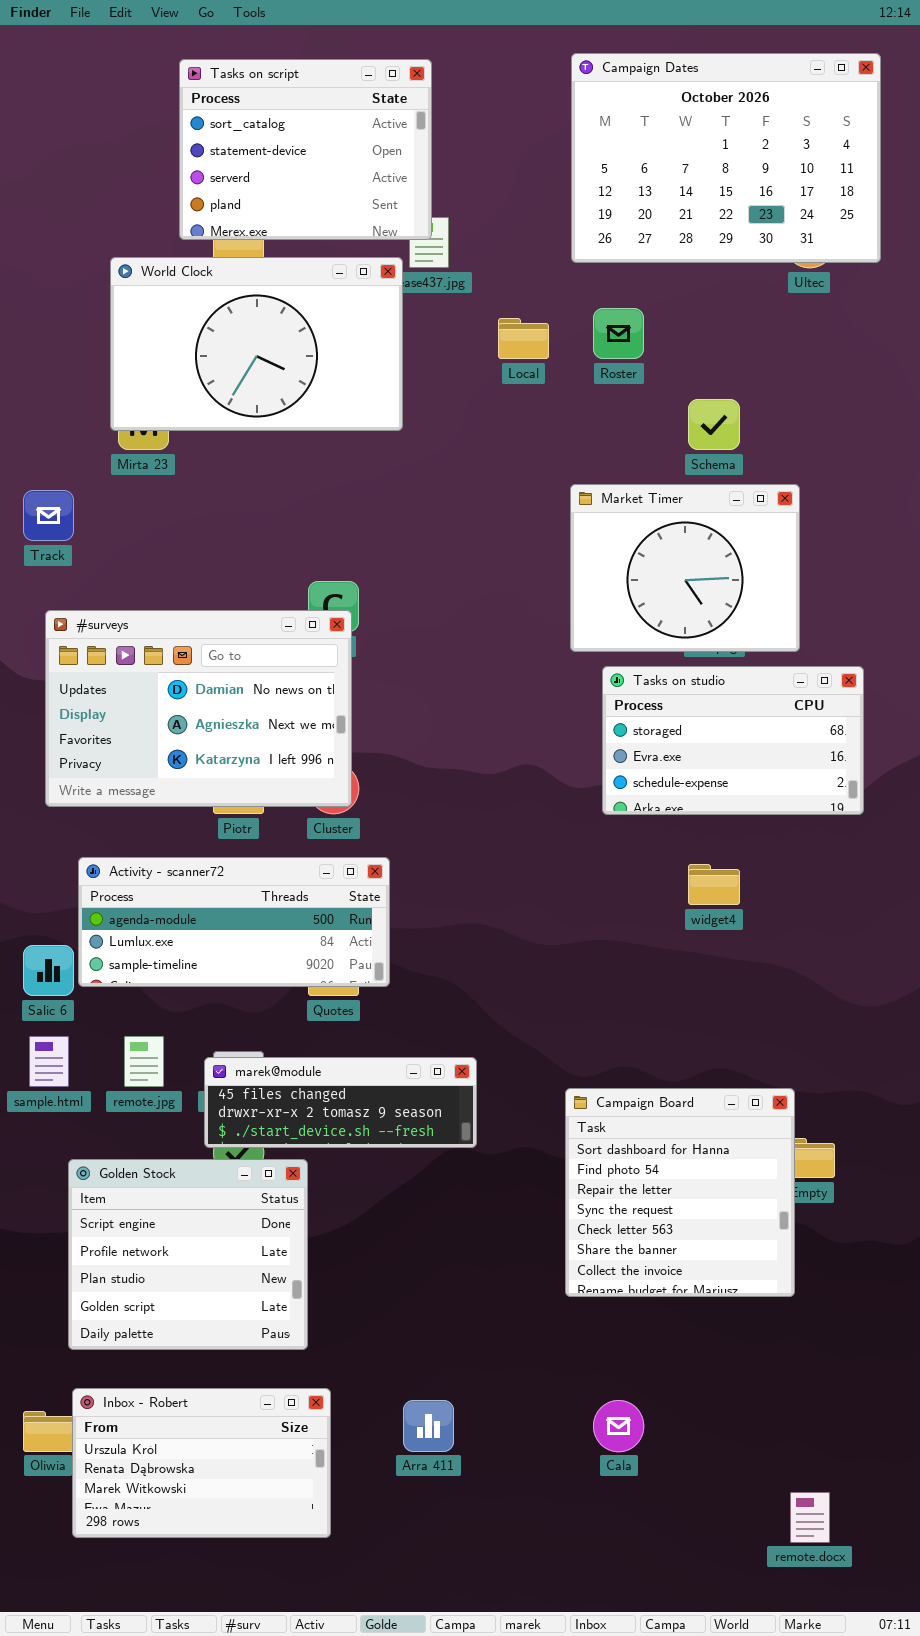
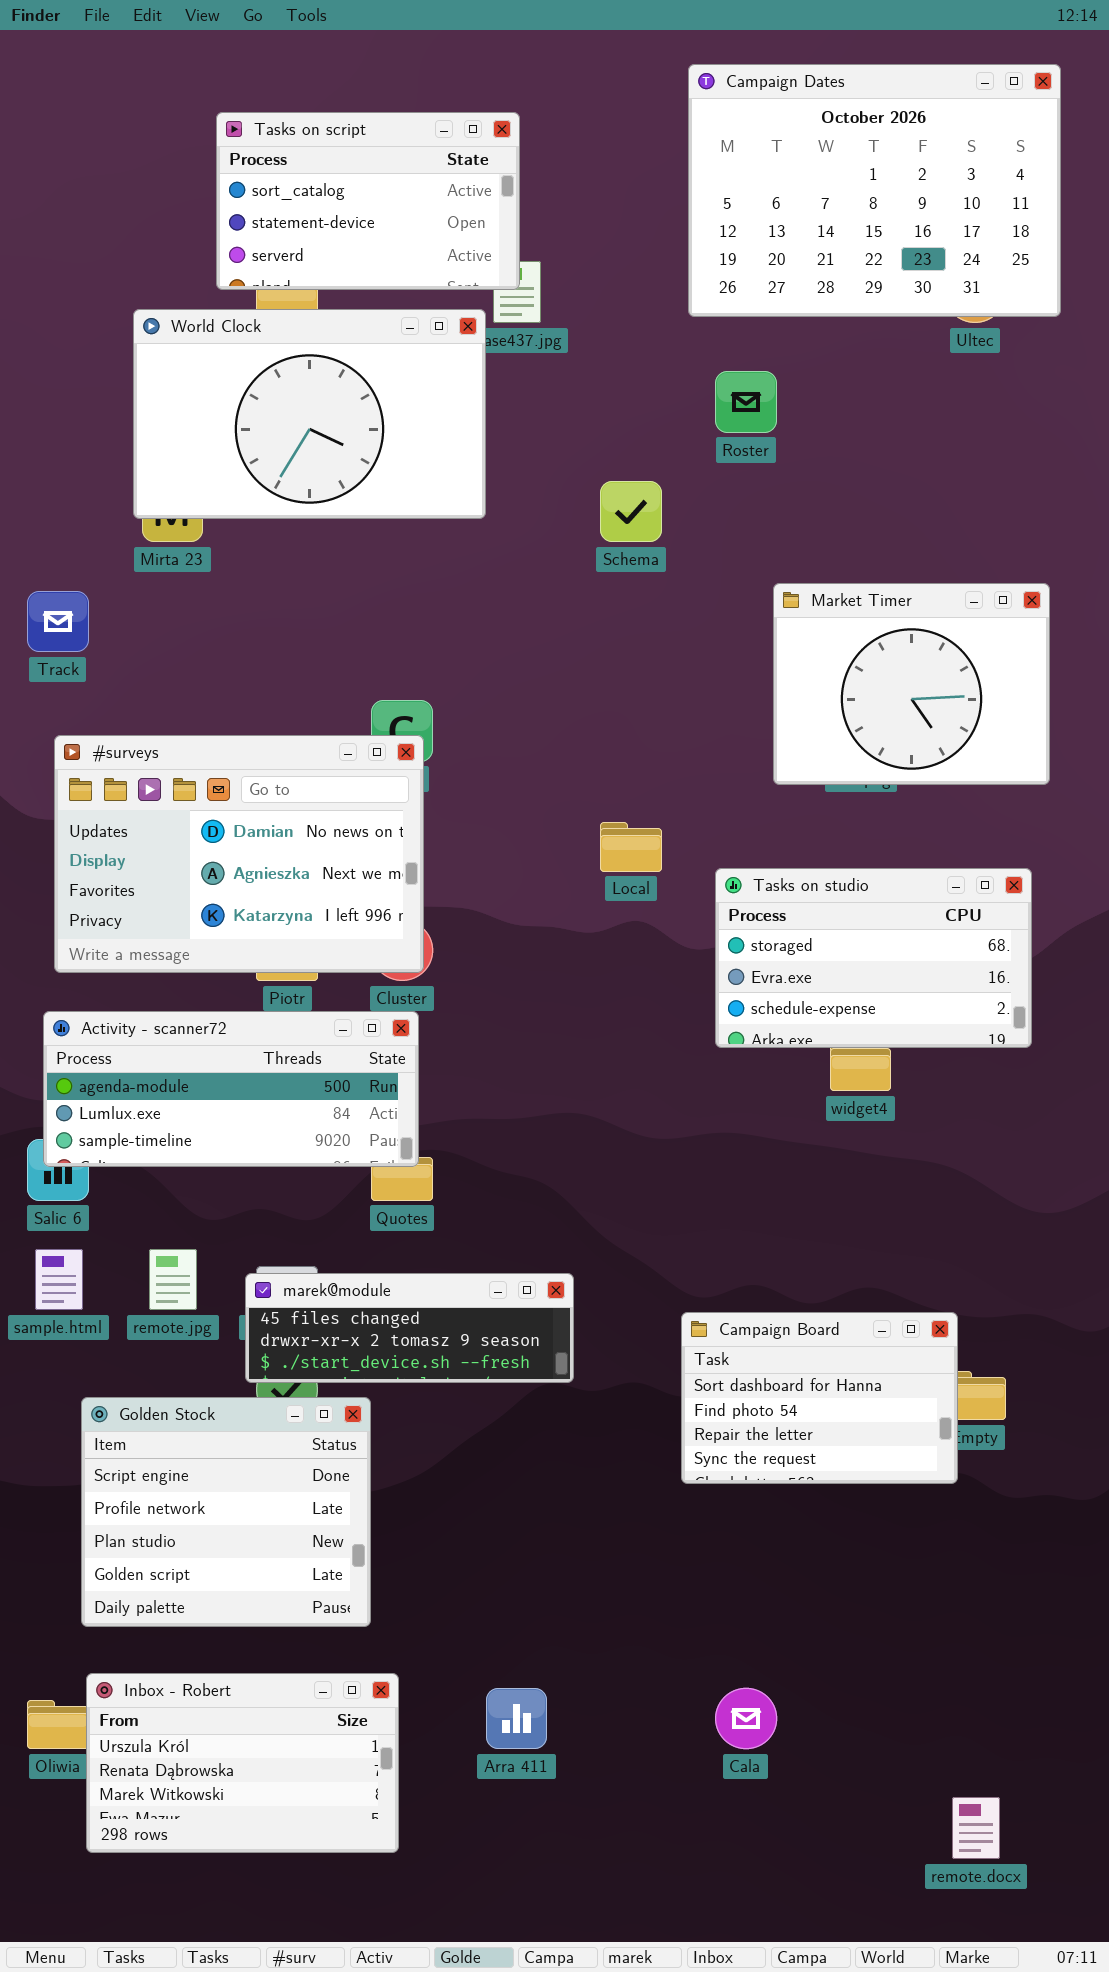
Tasks on script: [179,59,432,240] -> [216,112,520,290], resized
Local: [498,318,549,359] -> [600,822,662,872], moved
Schema: [688,399,740,450] -> [600,481,662,542], moved
Market Timer: [570,484,800,652] -> [773,583,1050,785], moved
Tasks on studio: [602,666,864,815] -> [715,868,1032,1048], moved
Activity - scanner72: [78,857,390,987] -> [43,1011,419,1167], moved
Campaign Board: [565,1088,795,1297] -> [681,1312,958,1484], resized

